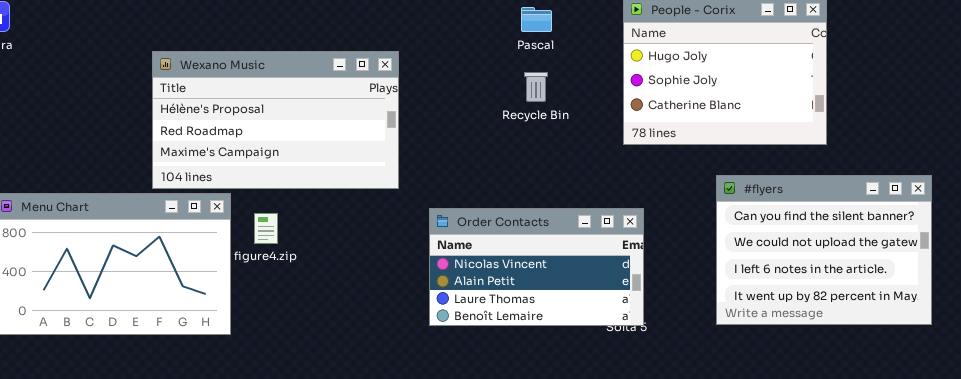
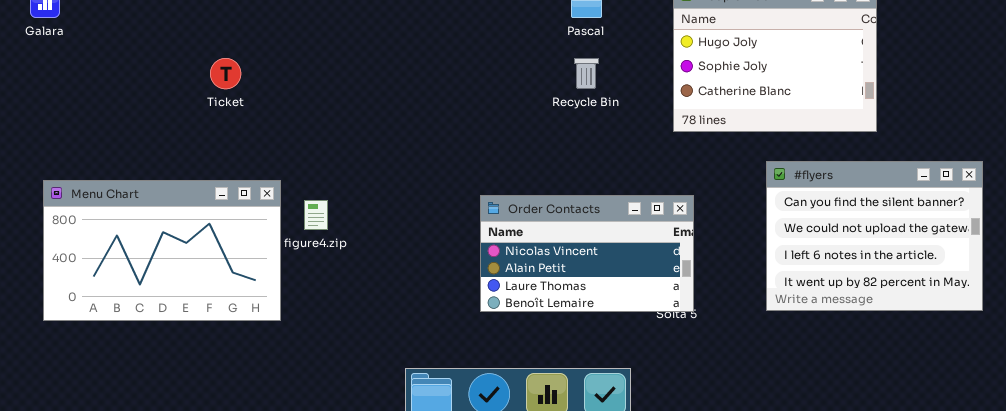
Wexano Music: [152,51,399,189] -> none, closed

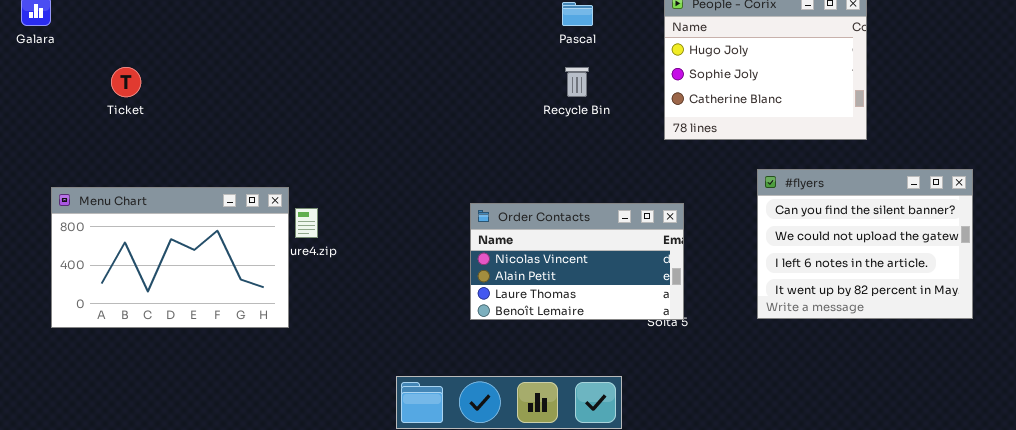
Ticket: [210,58,241,89] -> [111,67,141,97], moved
Menu Chart: [43,180,281,321] -> [51,187,289,328], moved

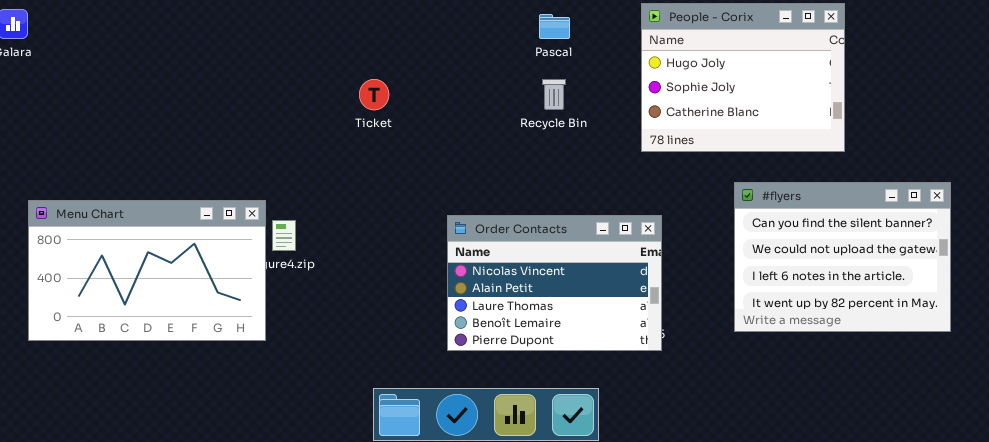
Ticket: [111,67,141,97] -> [359,79,389,110], moved
Order Contacts: [470,203,684,320] -> [447,215,662,351], resized

